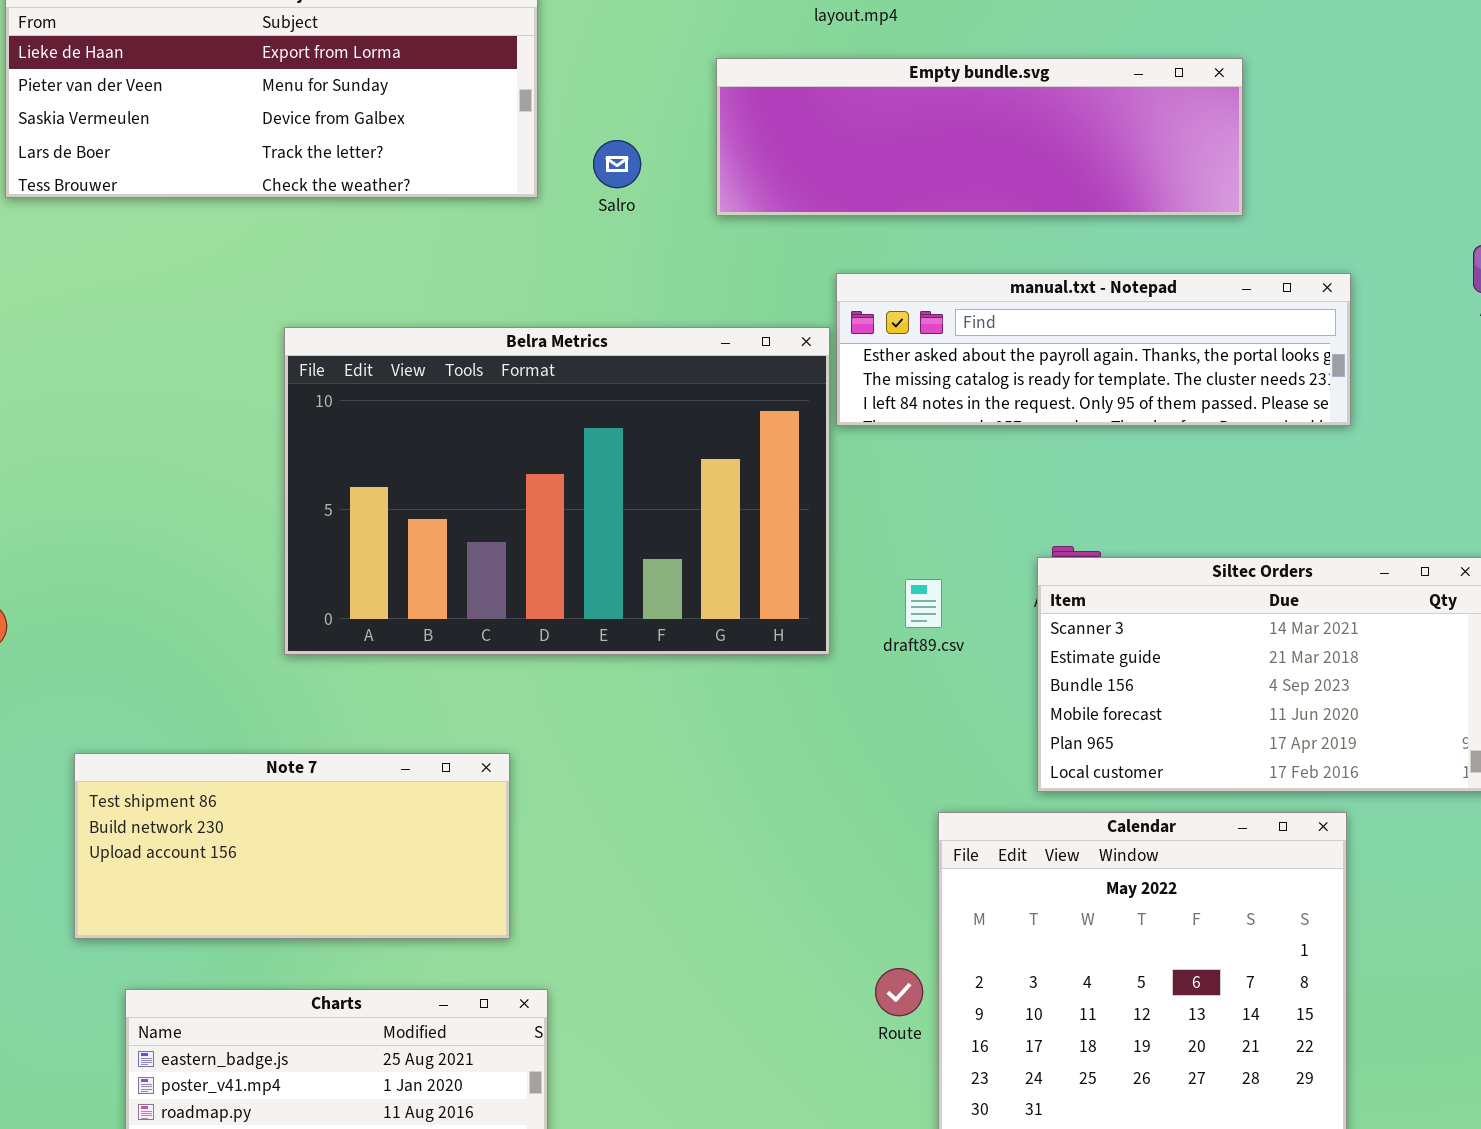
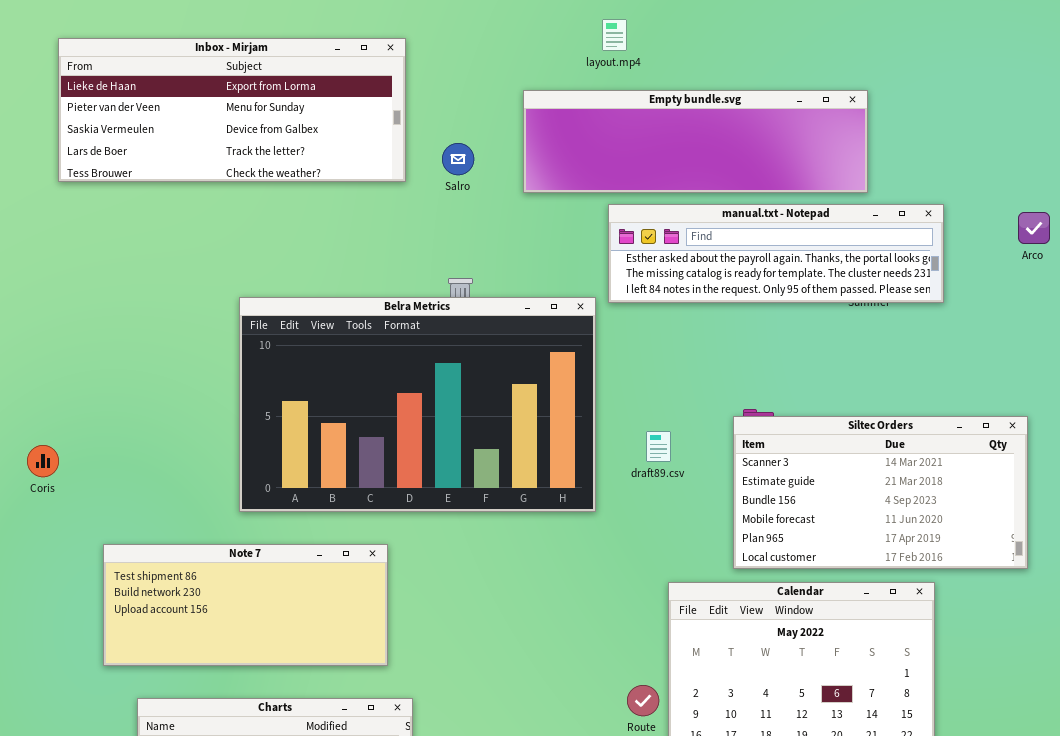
manual.txt - Notepad: [836,273,1351,426] -> [608,204,944,303], moved
Belra Metrics: [284,327,830,655] -> [239,297,596,512], moved

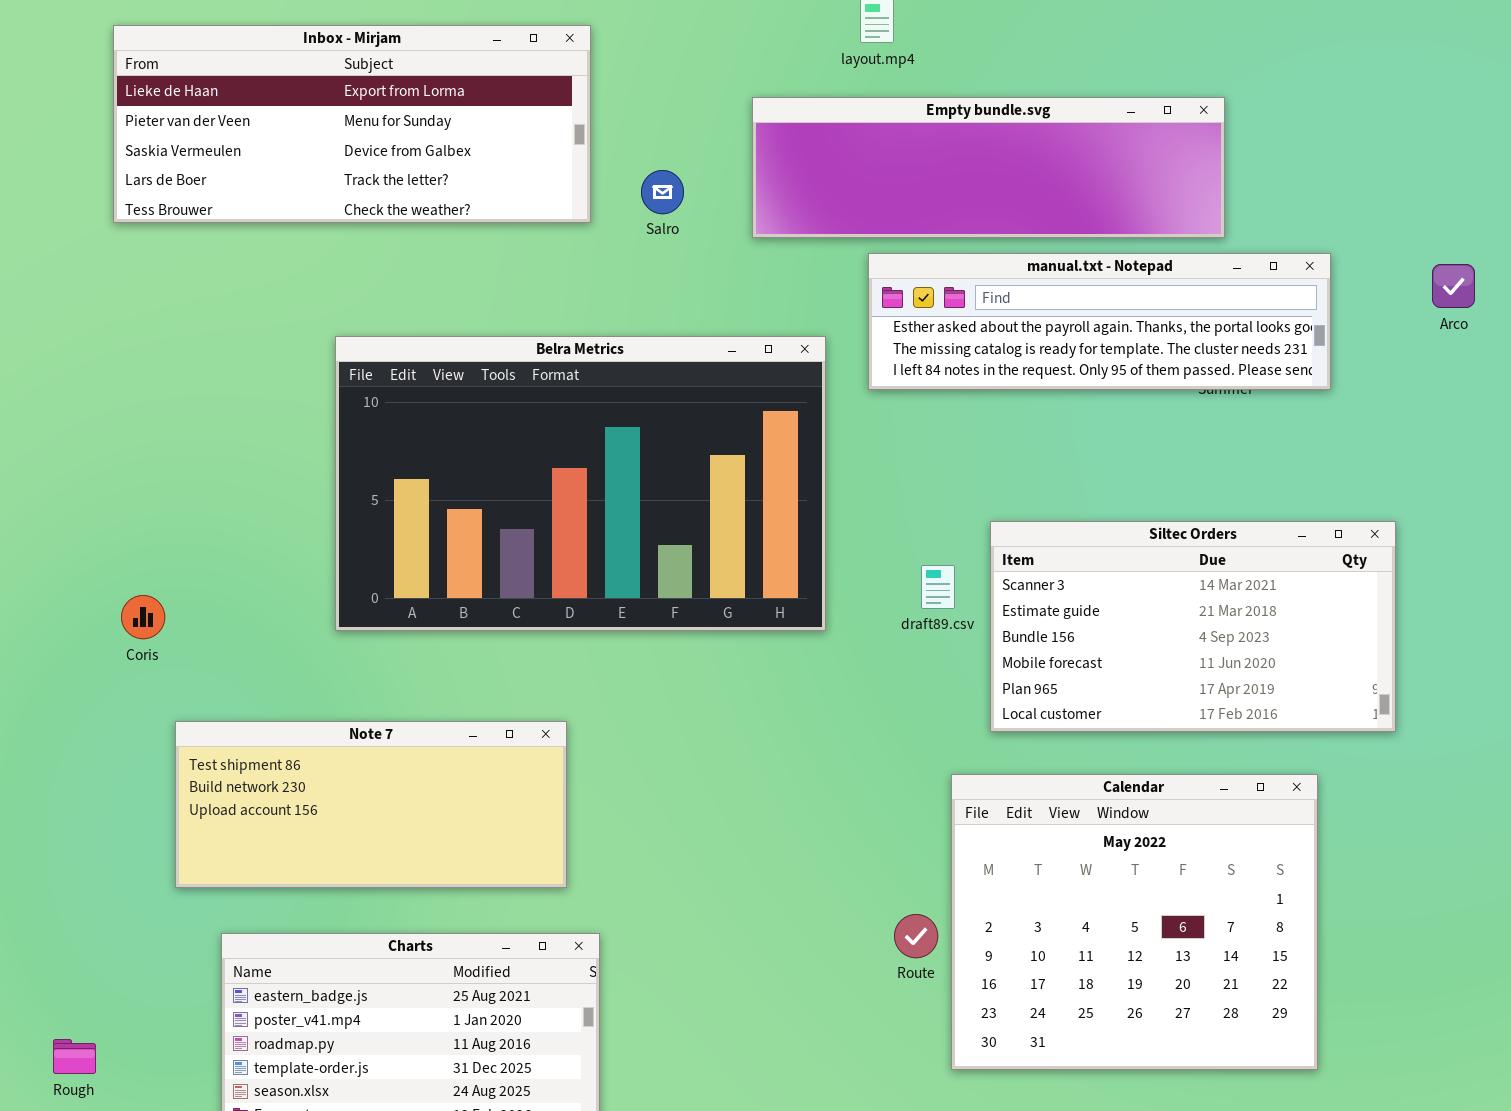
Belra Metrics: [239,297,596,512] -> [335,336,826,631], moved
Siltec Orders: [733,416,1028,569] -> [990,521,1396,732], moved
Coris: [27,445,59,477] -> [121,595,165,639], moved

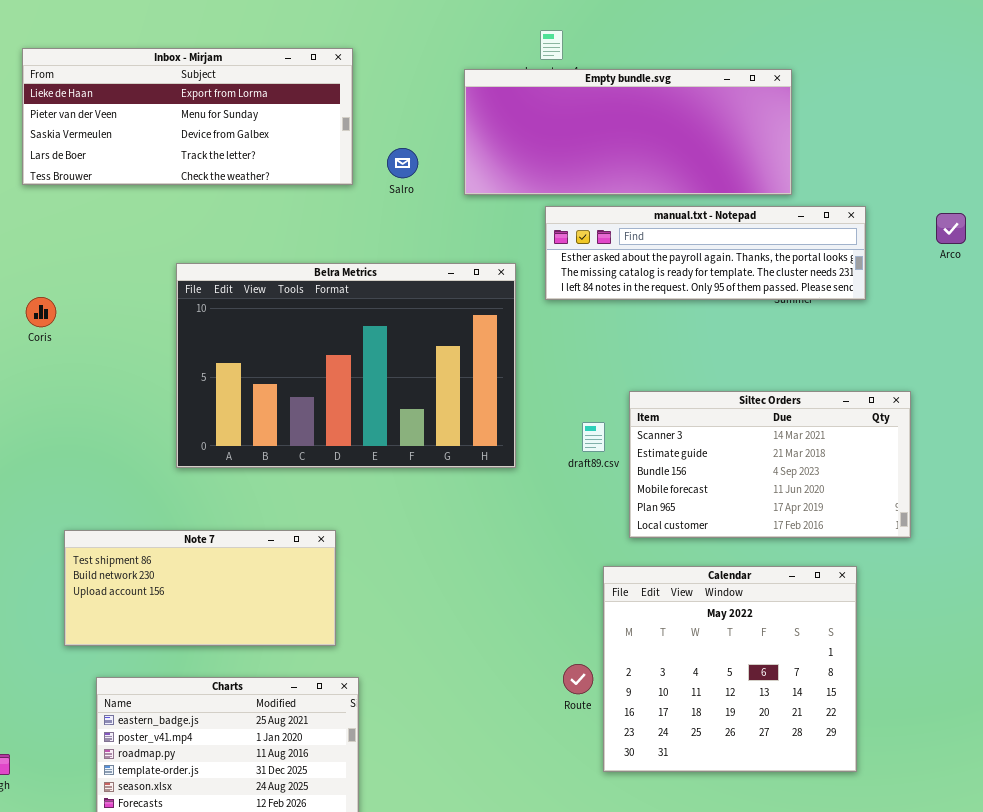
Empty bundle.svg: [752,97,1225,238] -> [464,69,792,195], resized
Coris: [121,595,165,639] -> [26,297,56,327], moved

